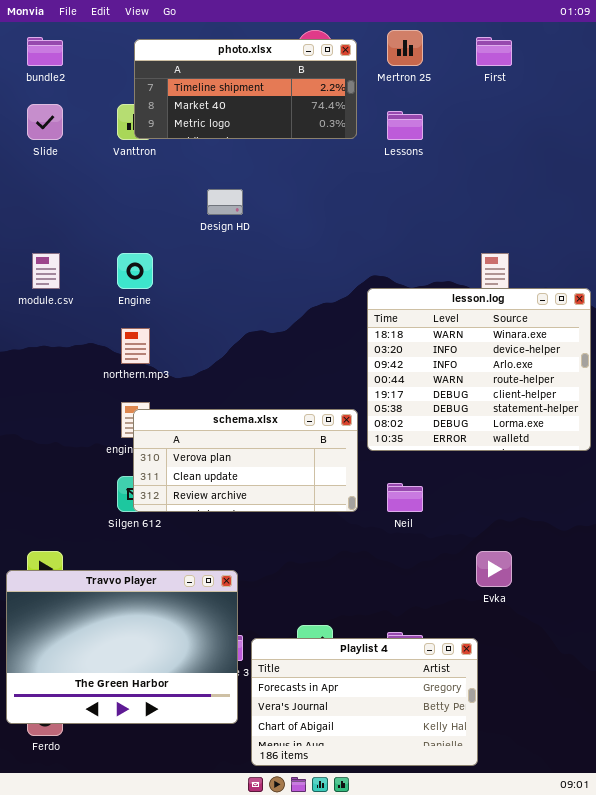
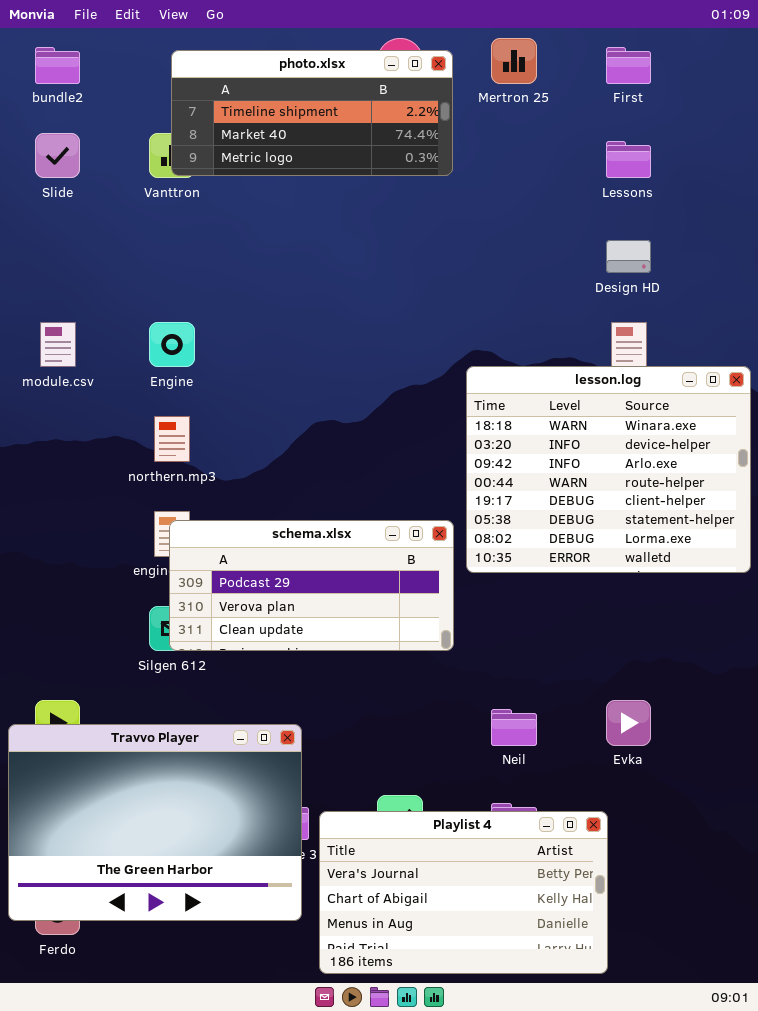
Lessons: [387,111,423,140] -> [606,141,651,178], moved
Design HD: [207,189,243,215] -> [606,240,651,273], moved
schema.xlsx: [133,409,358,512] -> [169,520,454,651], scrolled up 1 row
Neil: [387,483,423,512] -> [491,709,537,746], moved
Playlist 4: [251,638,478,766] -> [319,811,608,974], scrolled down 1 row

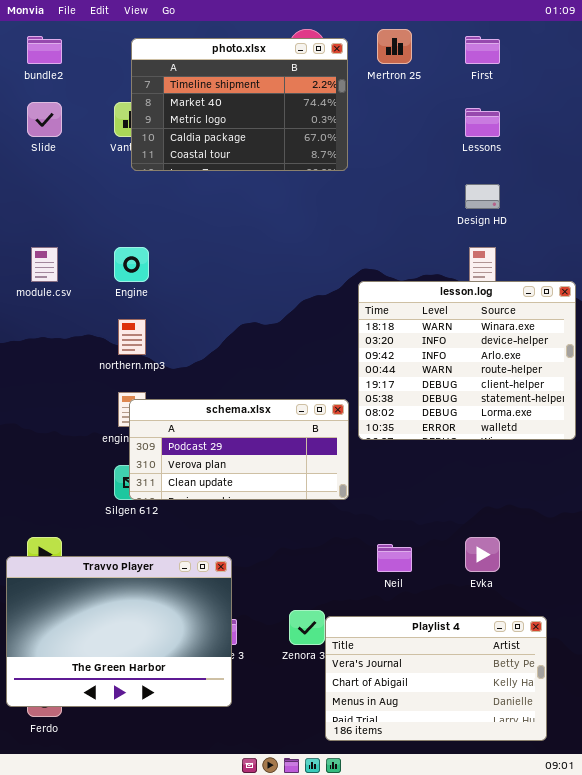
photo.xlsx: [171,50,453,176] -> [131,38,348,171], resized
Playlist 4: [319,811,608,974] -> [325,616,547,741], moved

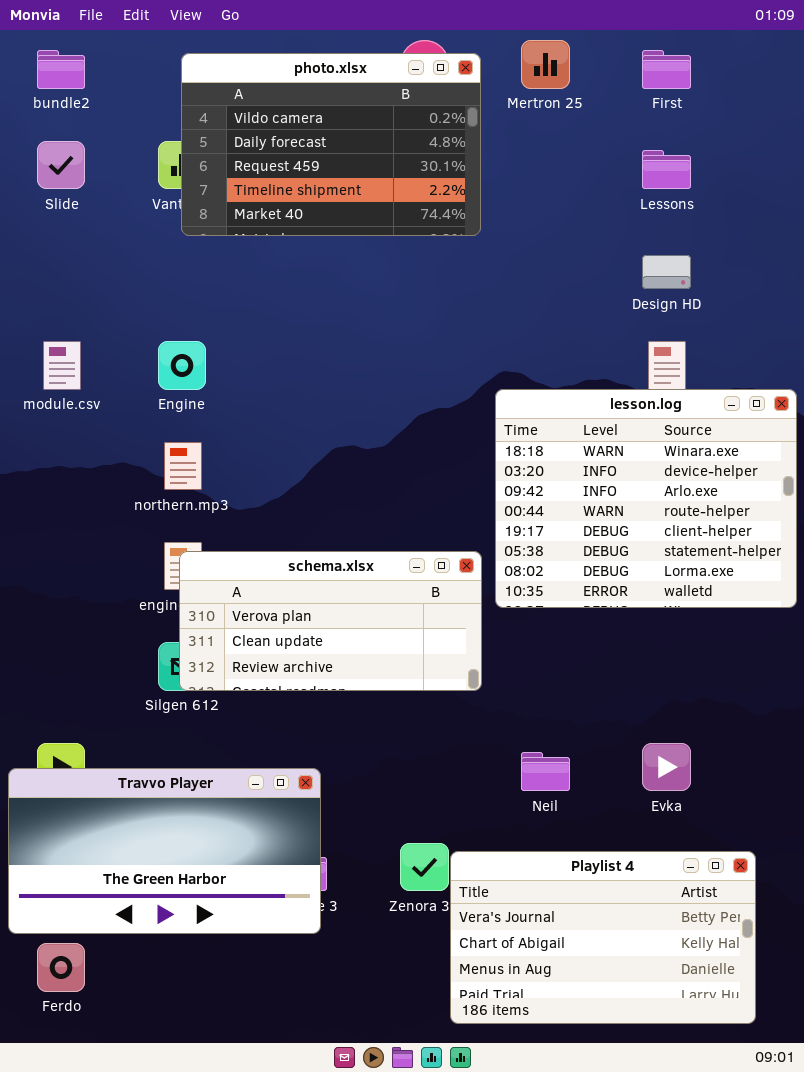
photo.xlsx: [131,38,348,171] -> [181,53,481,236], scrolled up 3 rows
schema.xlsx: [129,399,349,500] -> [179,551,482,691], scrolled down 1 row
Travvo Player: [6,556,232,707] -> [8,768,321,934], resized

